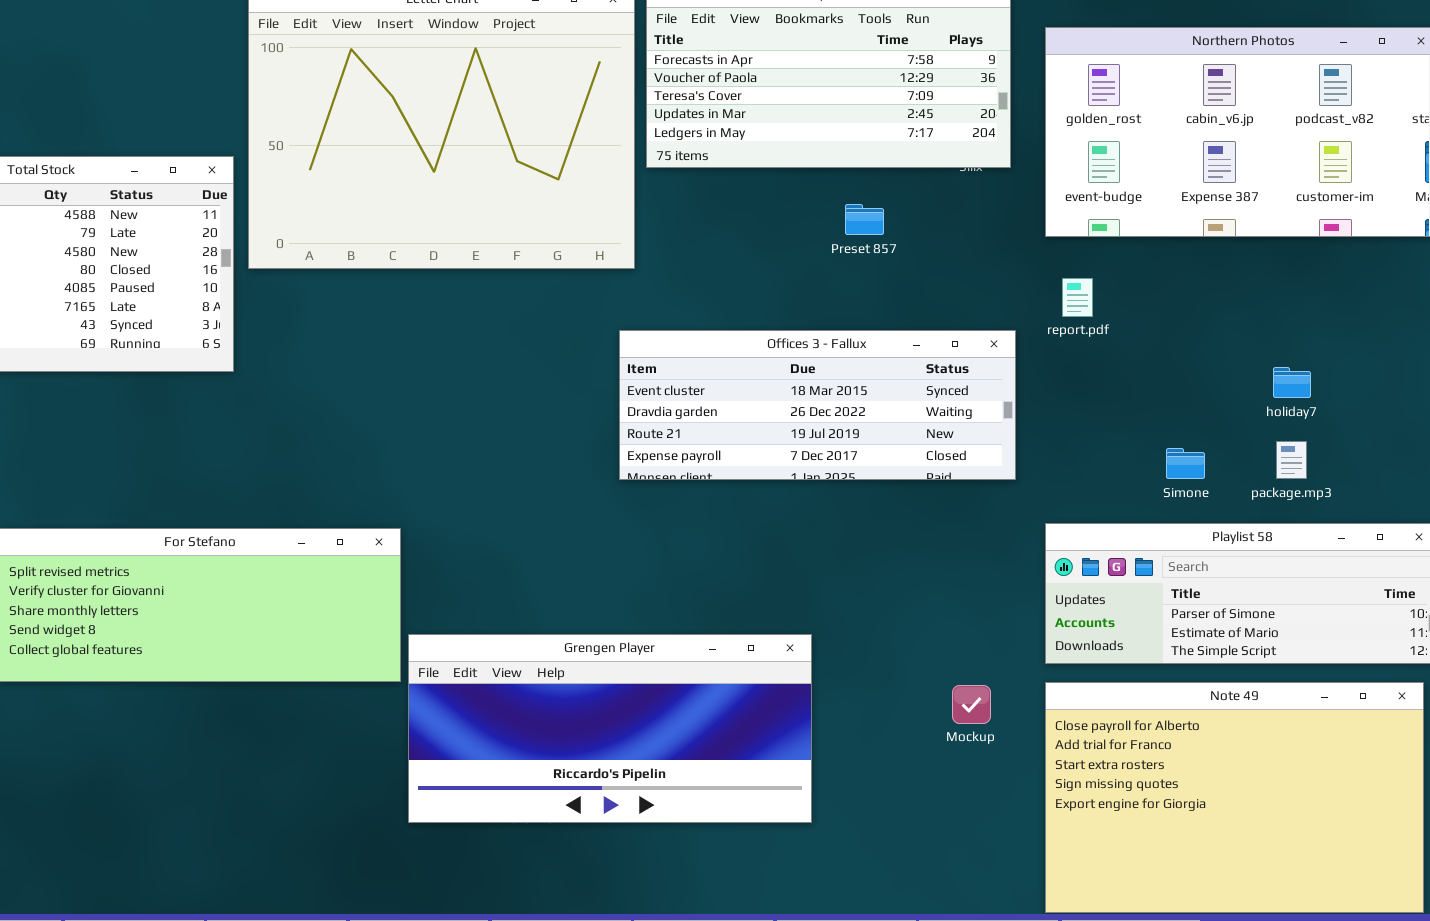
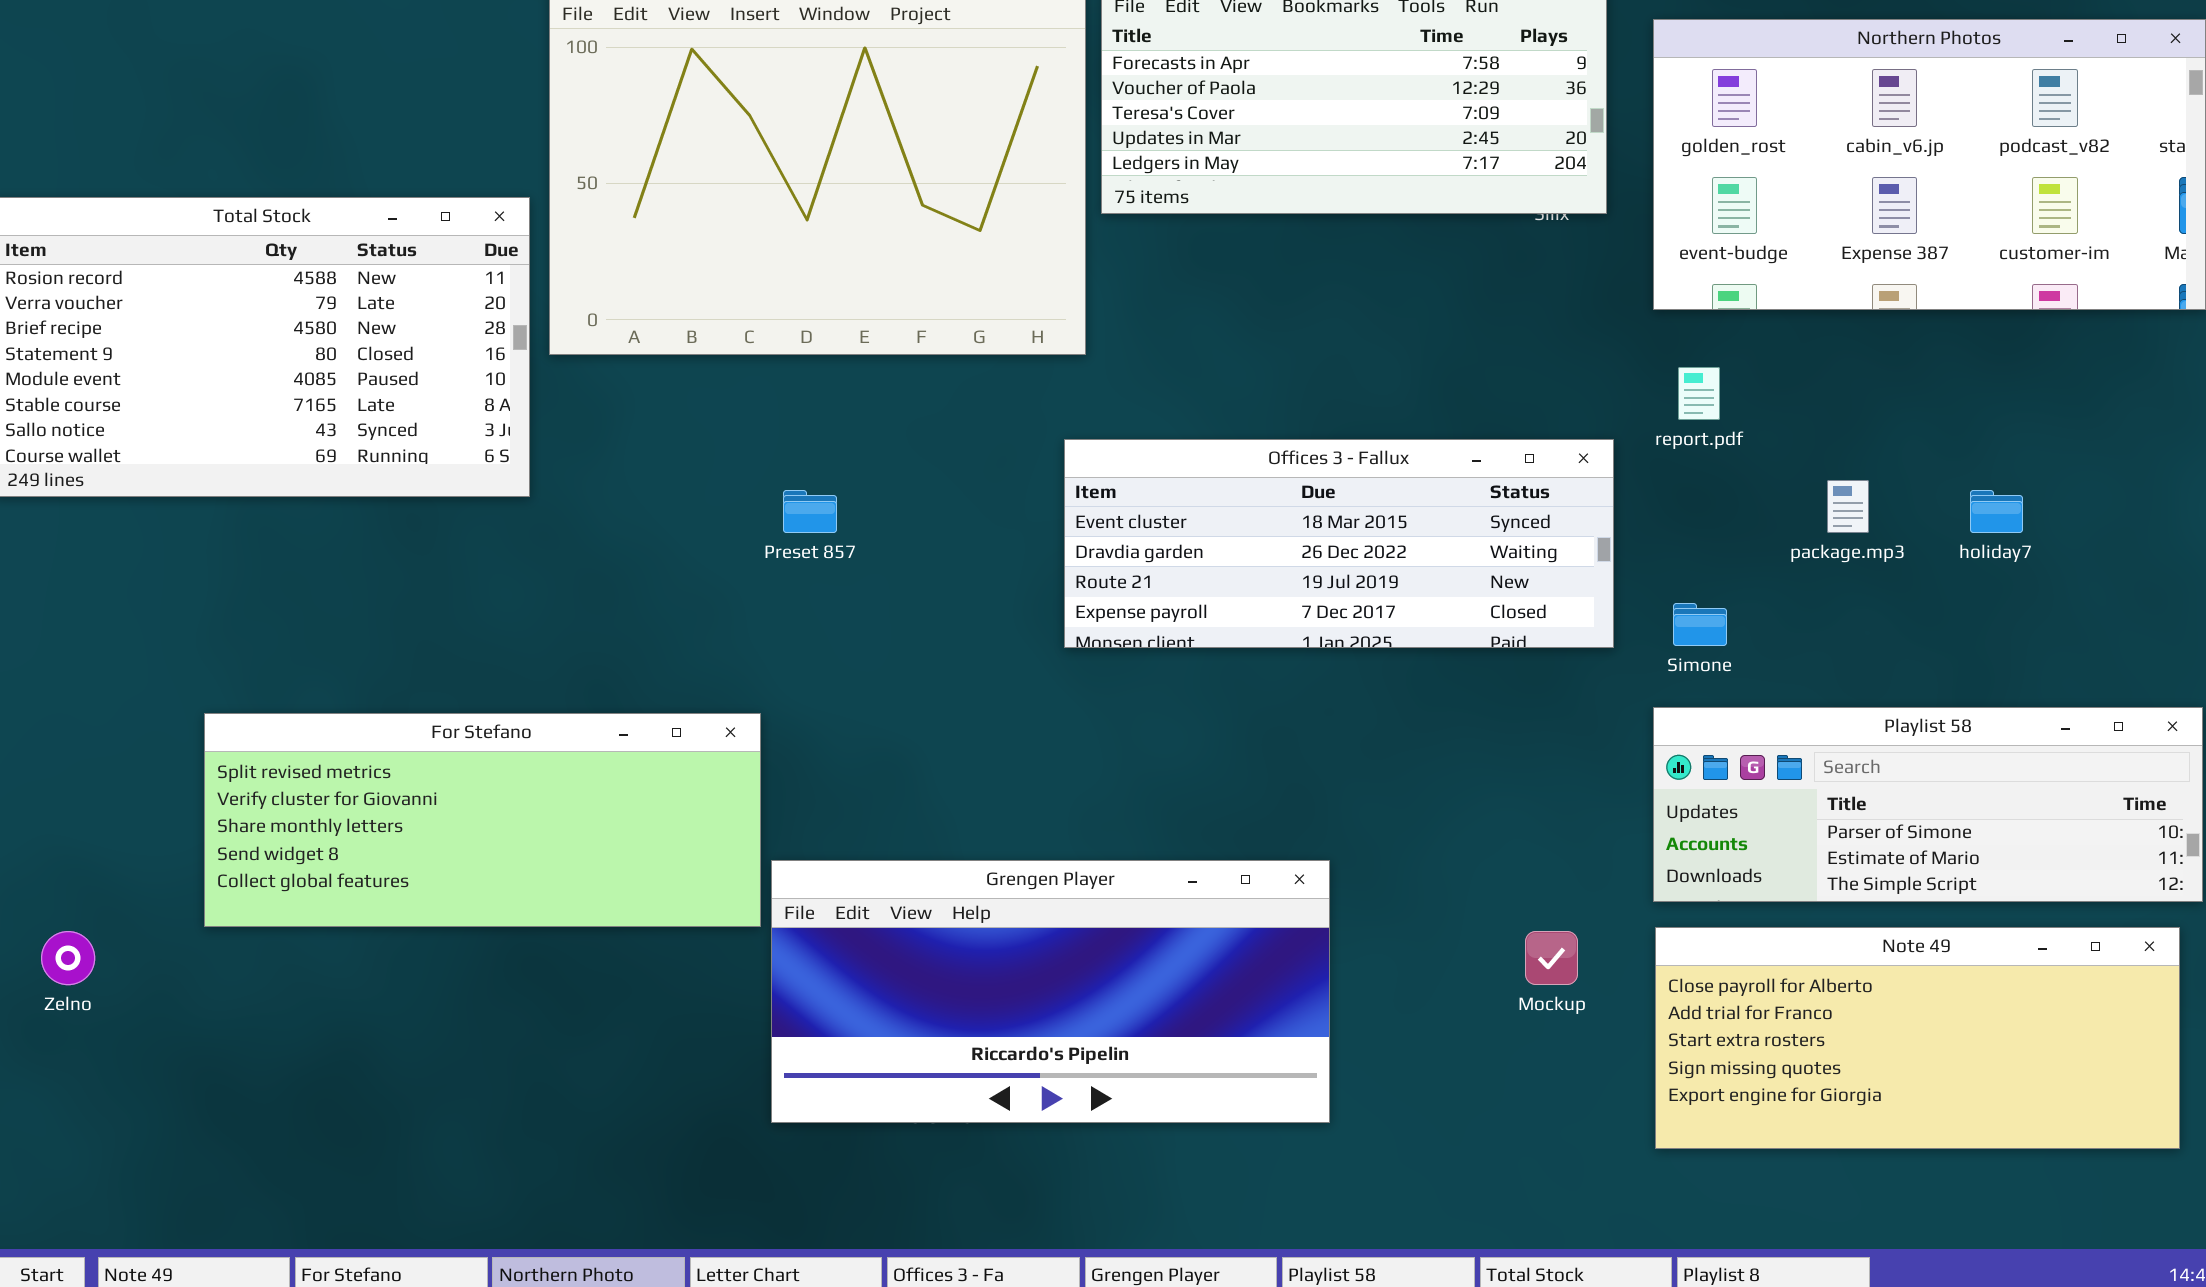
Preset 857: [845,204,884,235] -> [783,490,837,533], moved
package.mp3: [1276,441,1307,479] -> [1827,480,1869,533], moved
Simone: [1166,448,1205,479] -> [1673,603,1727,646], moved
Note 49: [1045,682,1424,913] -> [1655,927,2180,1149], resized

